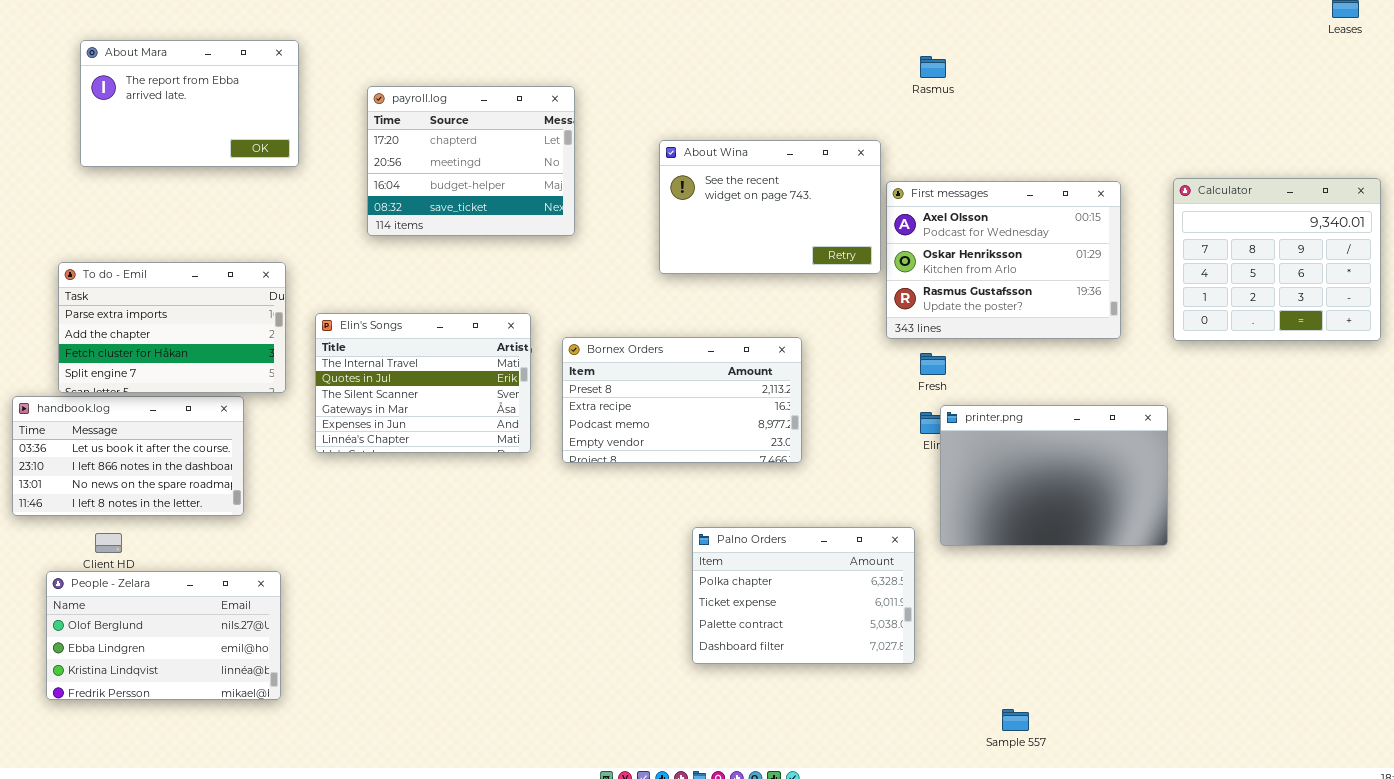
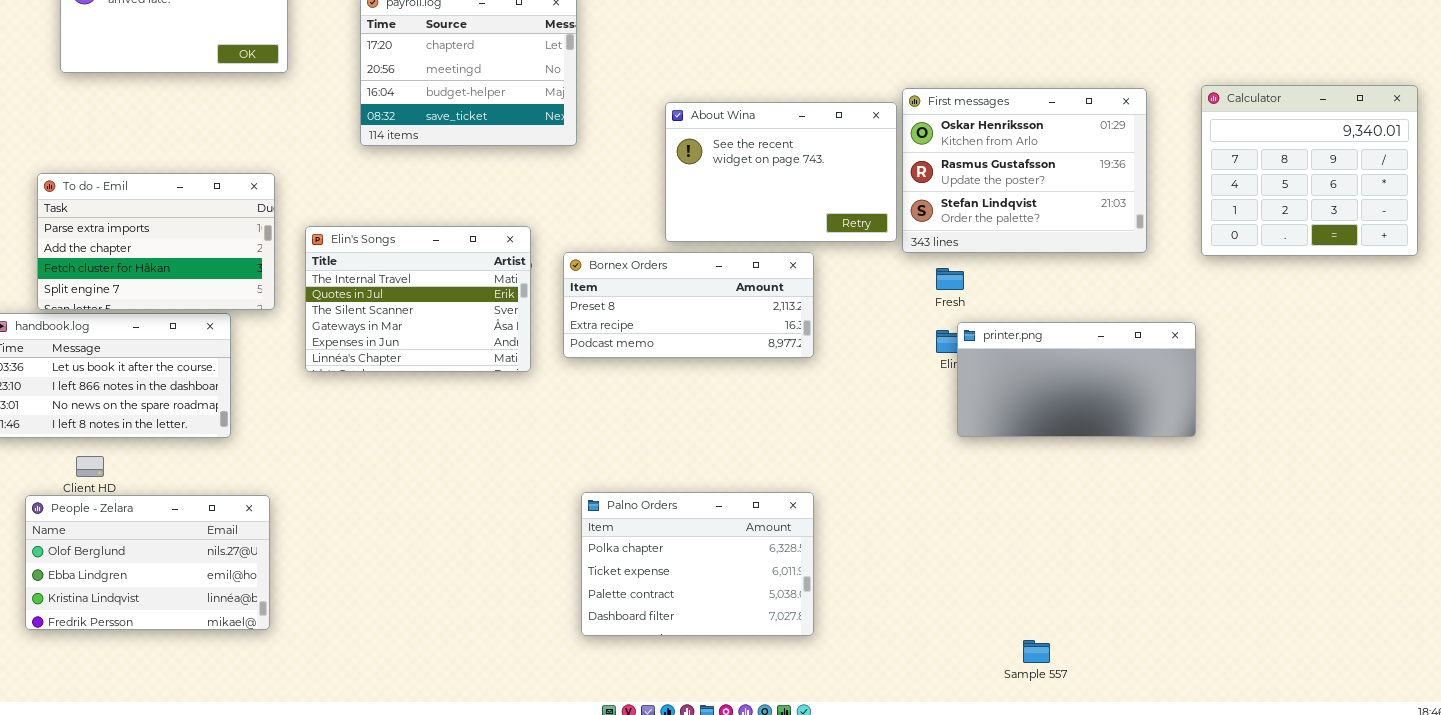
About Wina: [659,140,881,274] -> [665,102,897,242], moved
First messages: [886,181,1121,339] -> [902,88,1147,253], scrolled down 1 row
Bornex Orders: [562,337,802,463] -> [563,252,814,358], resized
printer.png: [940,405,1168,546] -> [957,322,1196,437], resized
Palno Orders: [692,527,915,664] -> [581,492,814,636], moved

